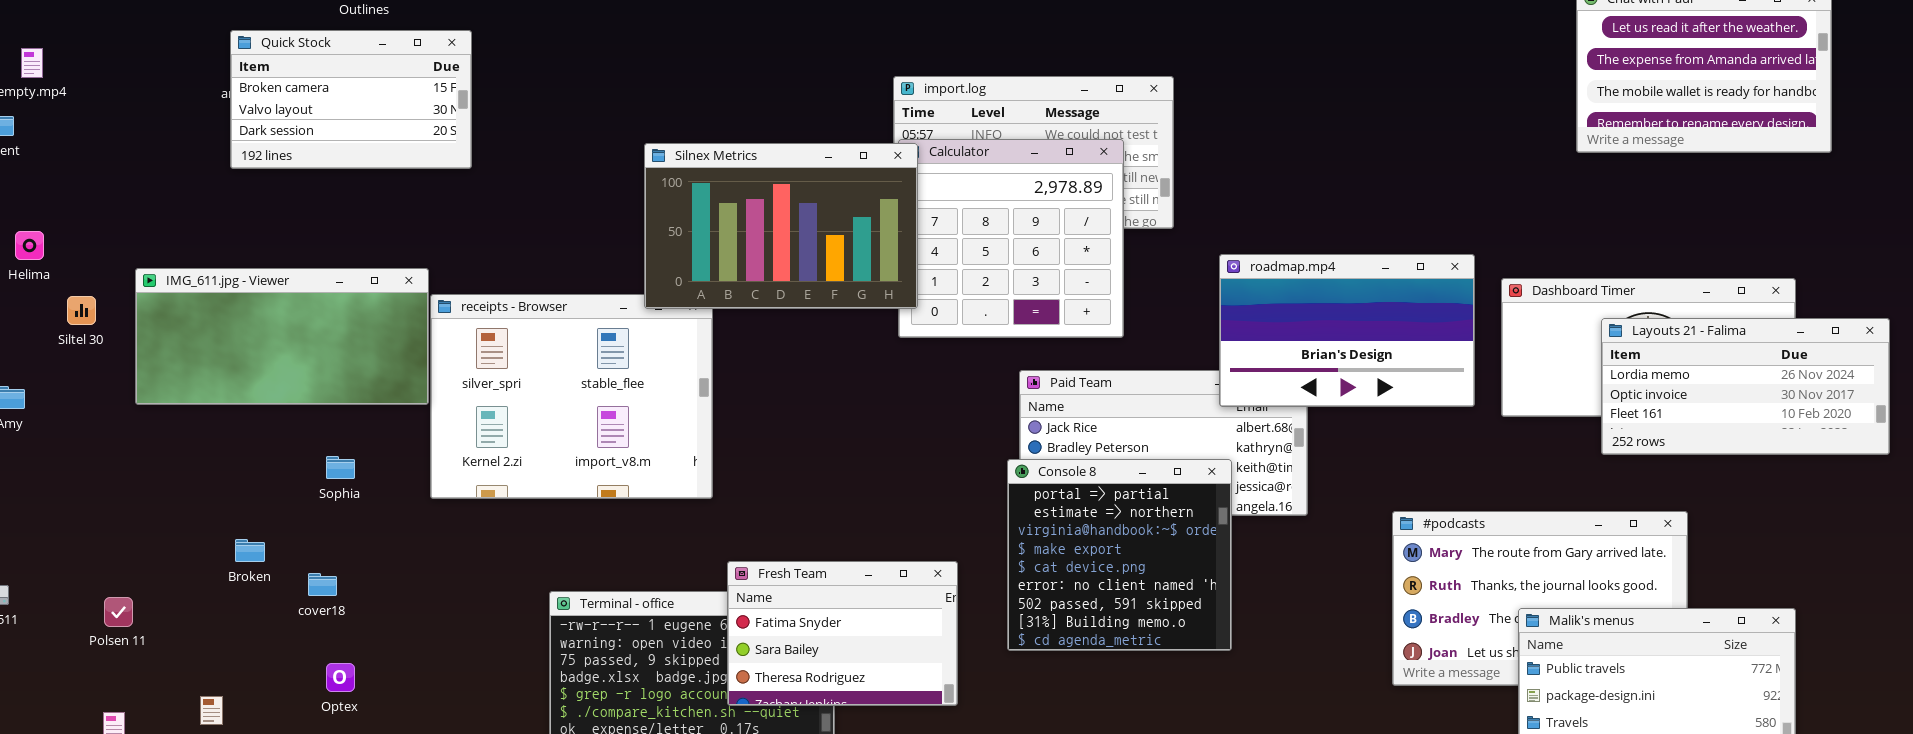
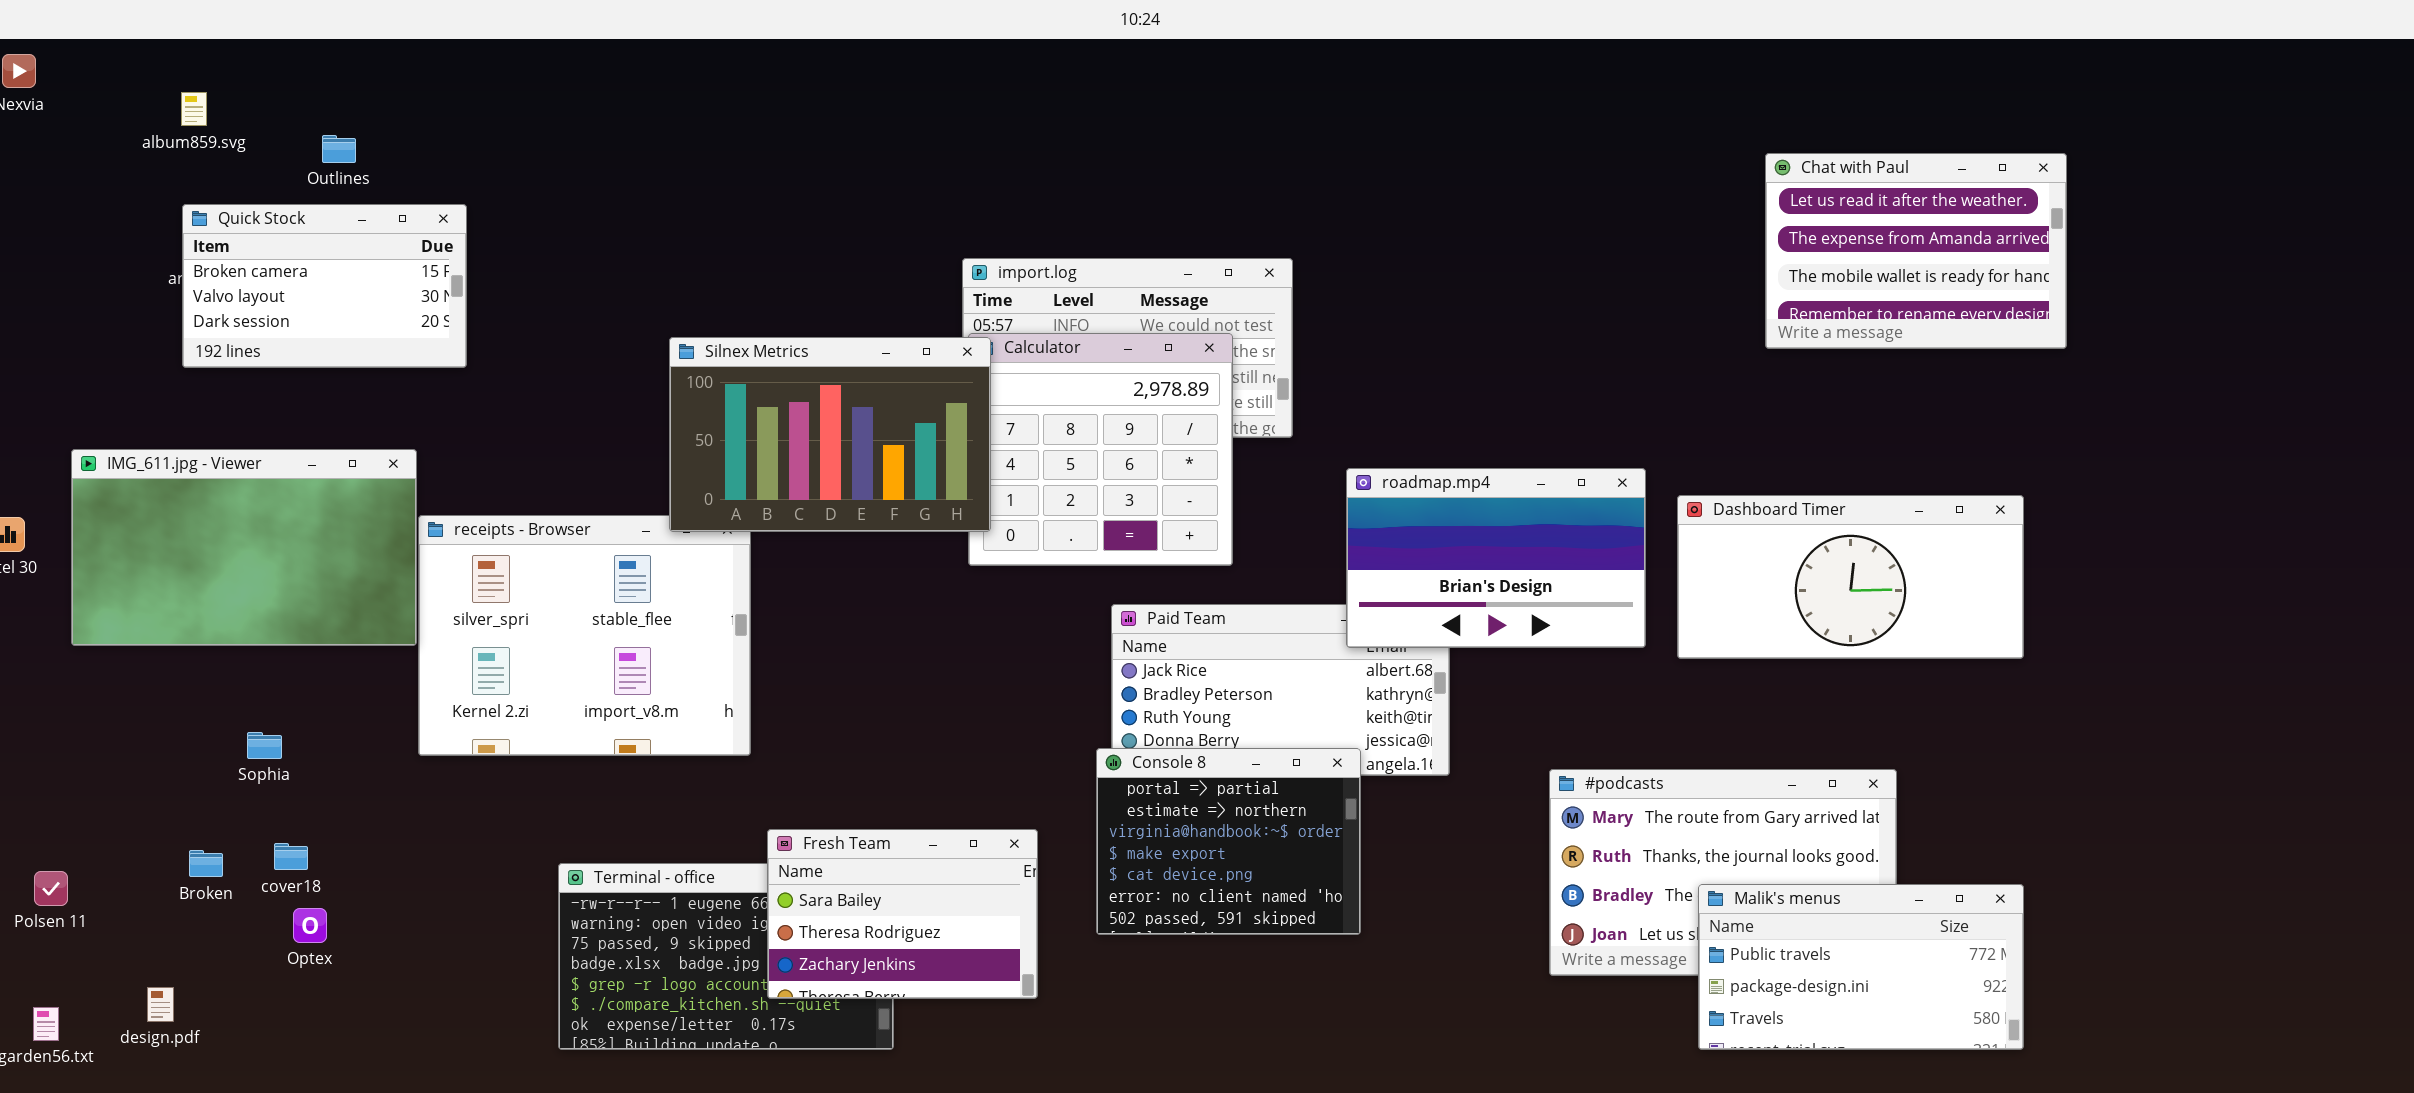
IMG_611.jpg - Viewer: [135,268,429,405] -> [71,449,417,646], resized
Layouts 21 - Falima: [1601,318,1890,455] -> none, closed
Sophia: [326,456,355,479] -> [247,732,282,759], moved
Console 8: [1007,459,1232,651] -> [1096,748,1361,935], resized
Broken: [235,539,265,562] -> [189,850,223,877], moved
Fresh Team: [727,561,958,706] -> [767,829,1038,999], scrolled down 1 row
Optex: [326,663,355,692] -> [293,908,327,943], moved

